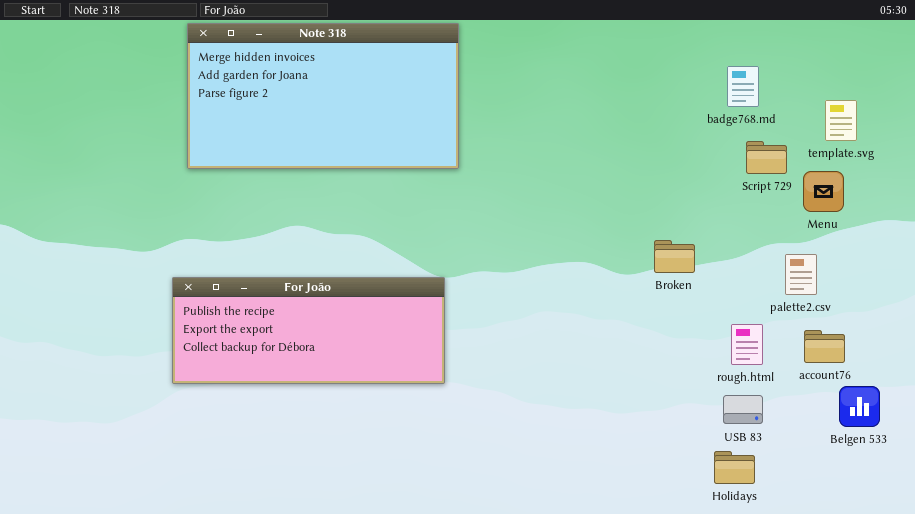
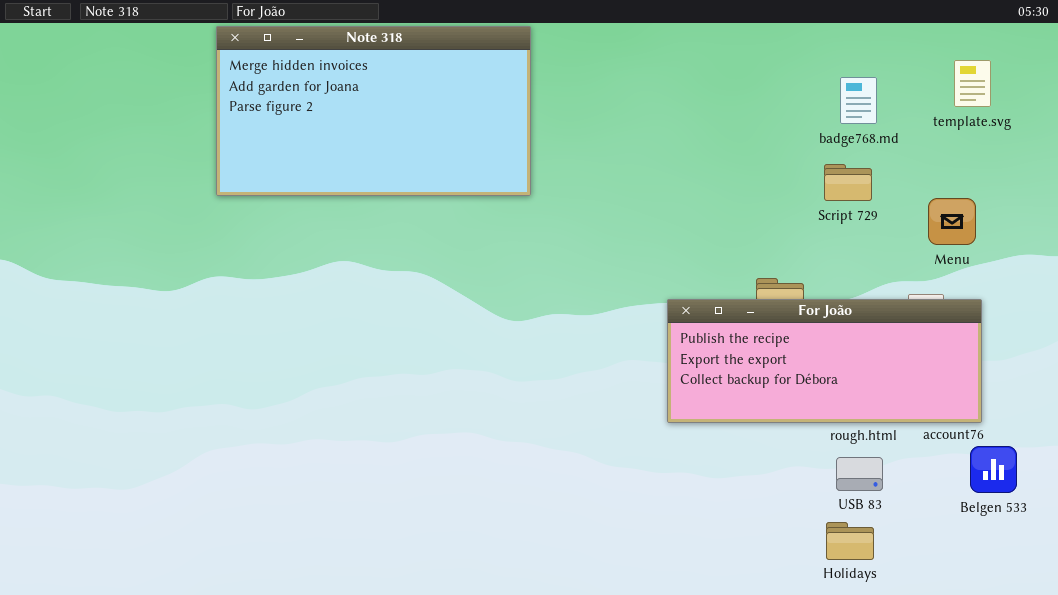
template.svg: [825,100,857,141] -> [954,60,991,107], moved
Script 729: [746,141,787,174] -> [824,164,872,201], moved
For João: [172,277,445,384] -> [667,299,982,423], moved

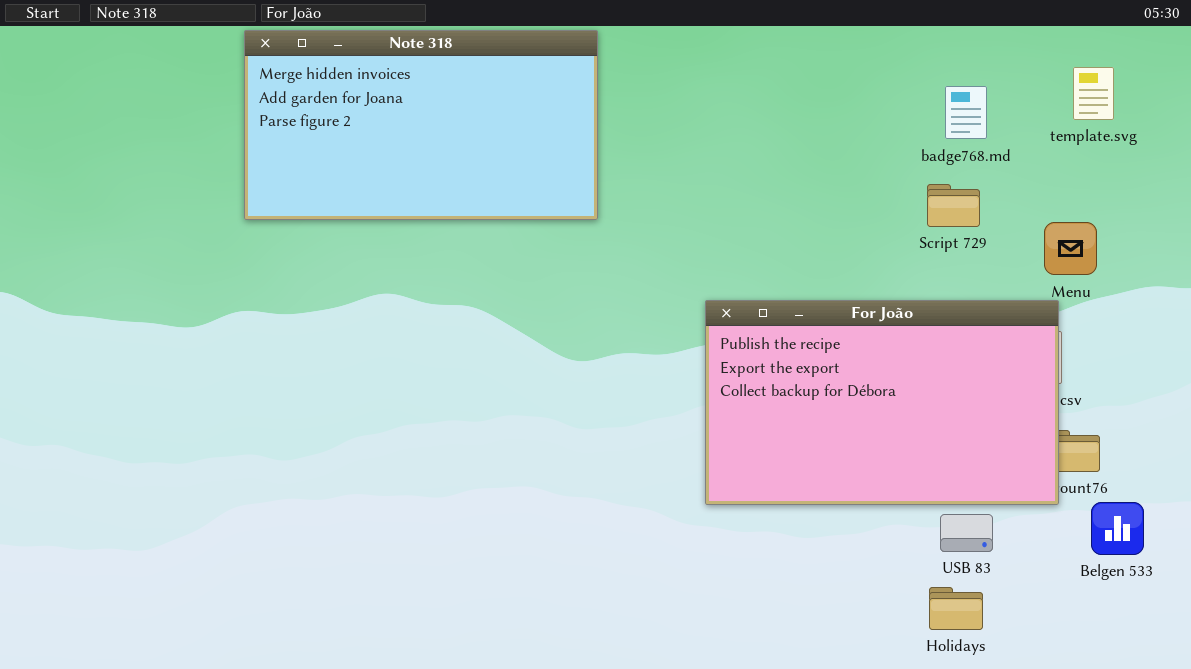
For João: [667,299,982,423] -> [705,300,1059,505], moved, resized

